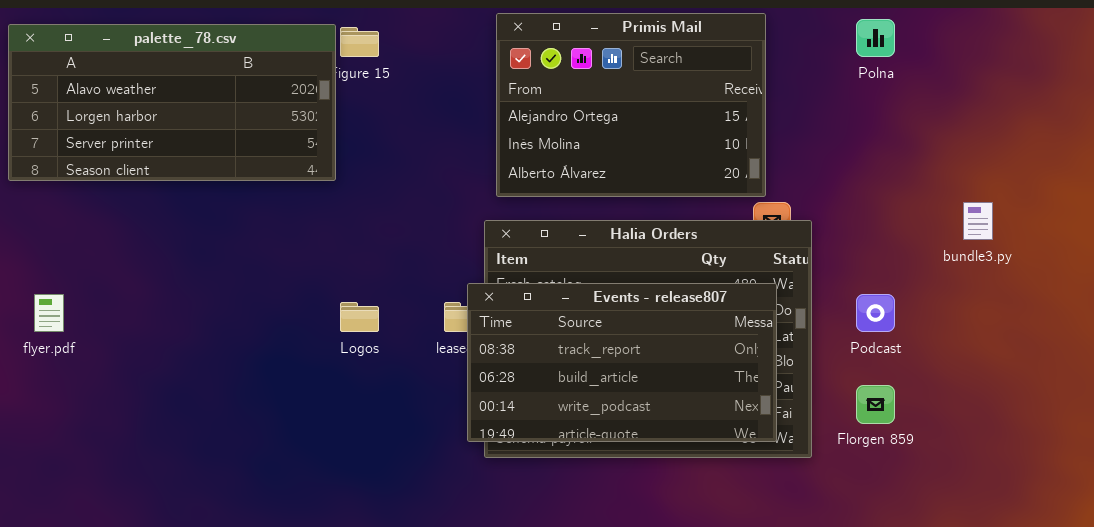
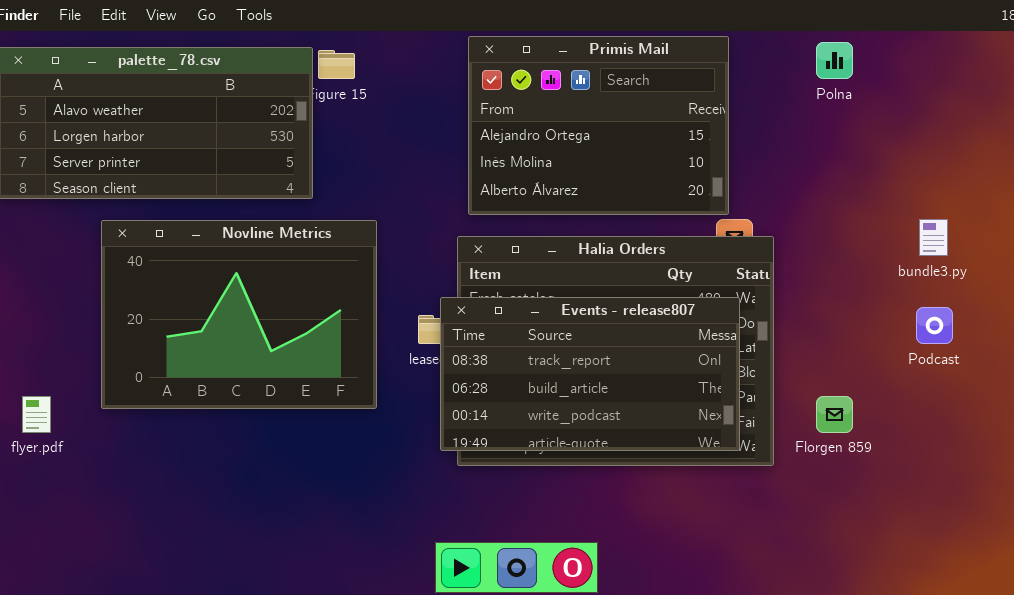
Novline Metrics: none -> [101,220,377,409], opened
flyer.pdf: [34,294,64,332] -> [22,396,51,433], moved
Podcast: [856,294,895,332] -> [916,307,953,344], moved

